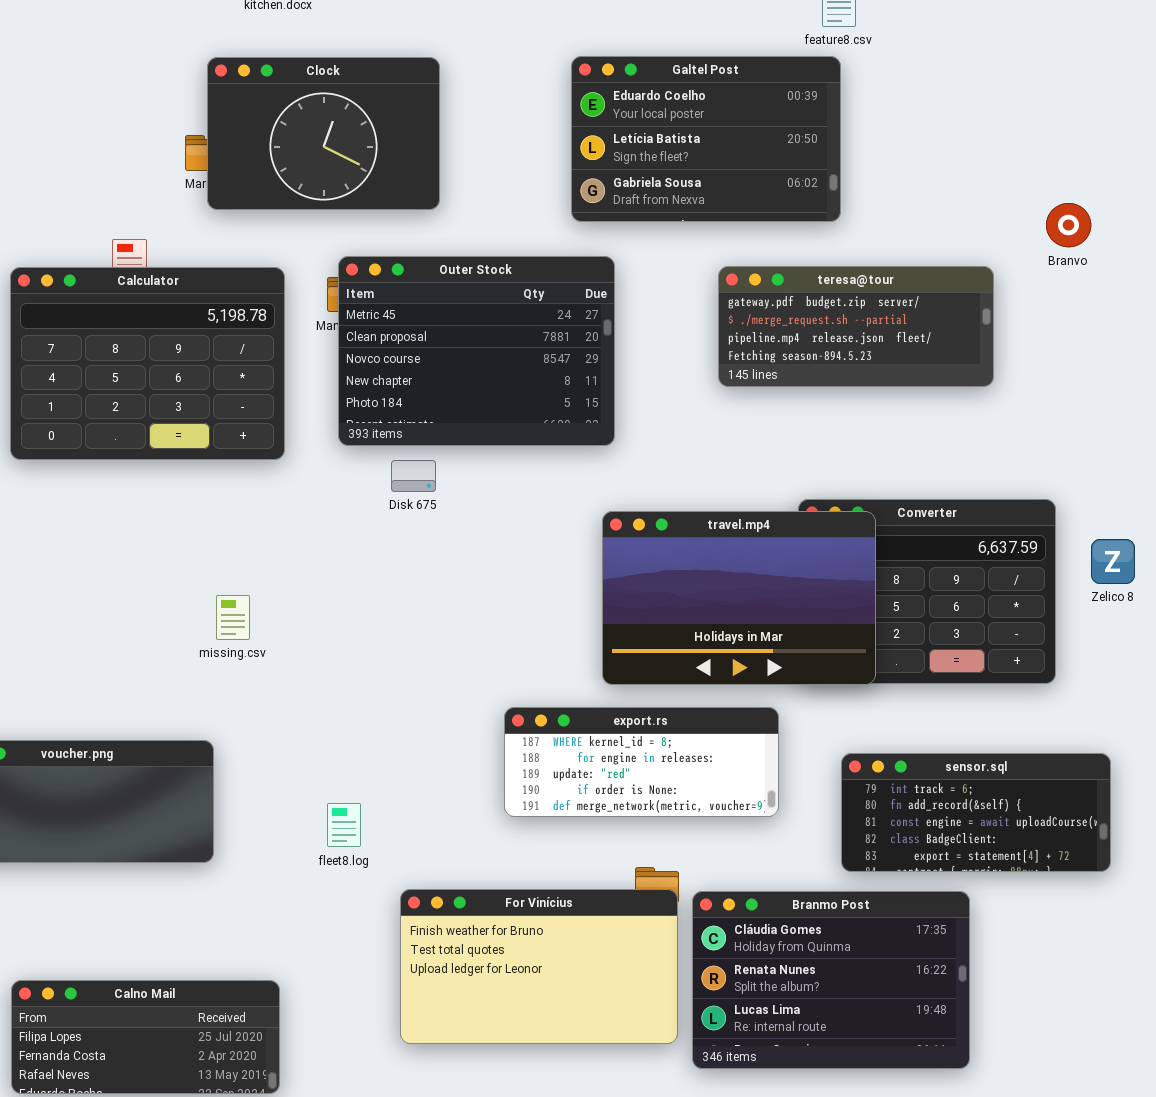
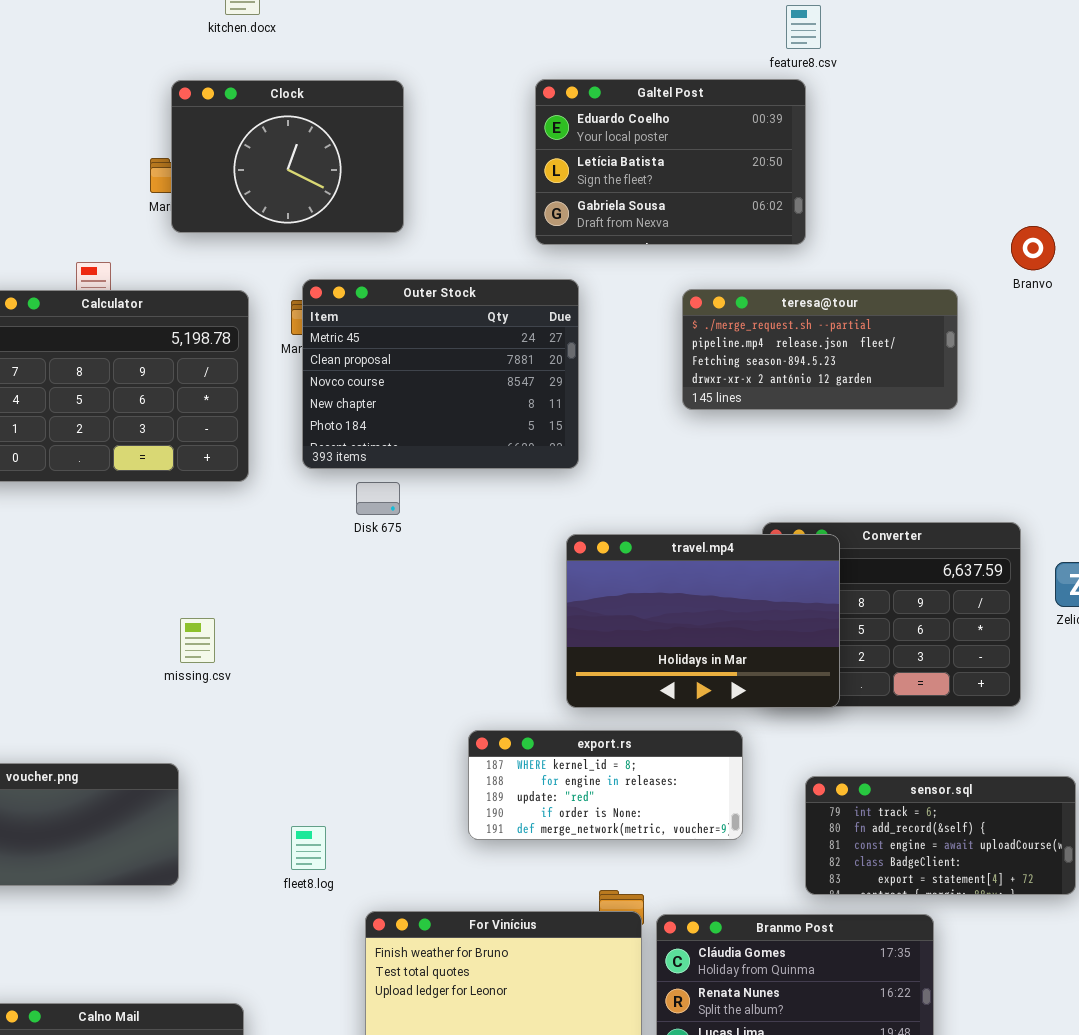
teresa@tour: [718,266,994,387] -> [682,289,958,410], scrolled down 1 row

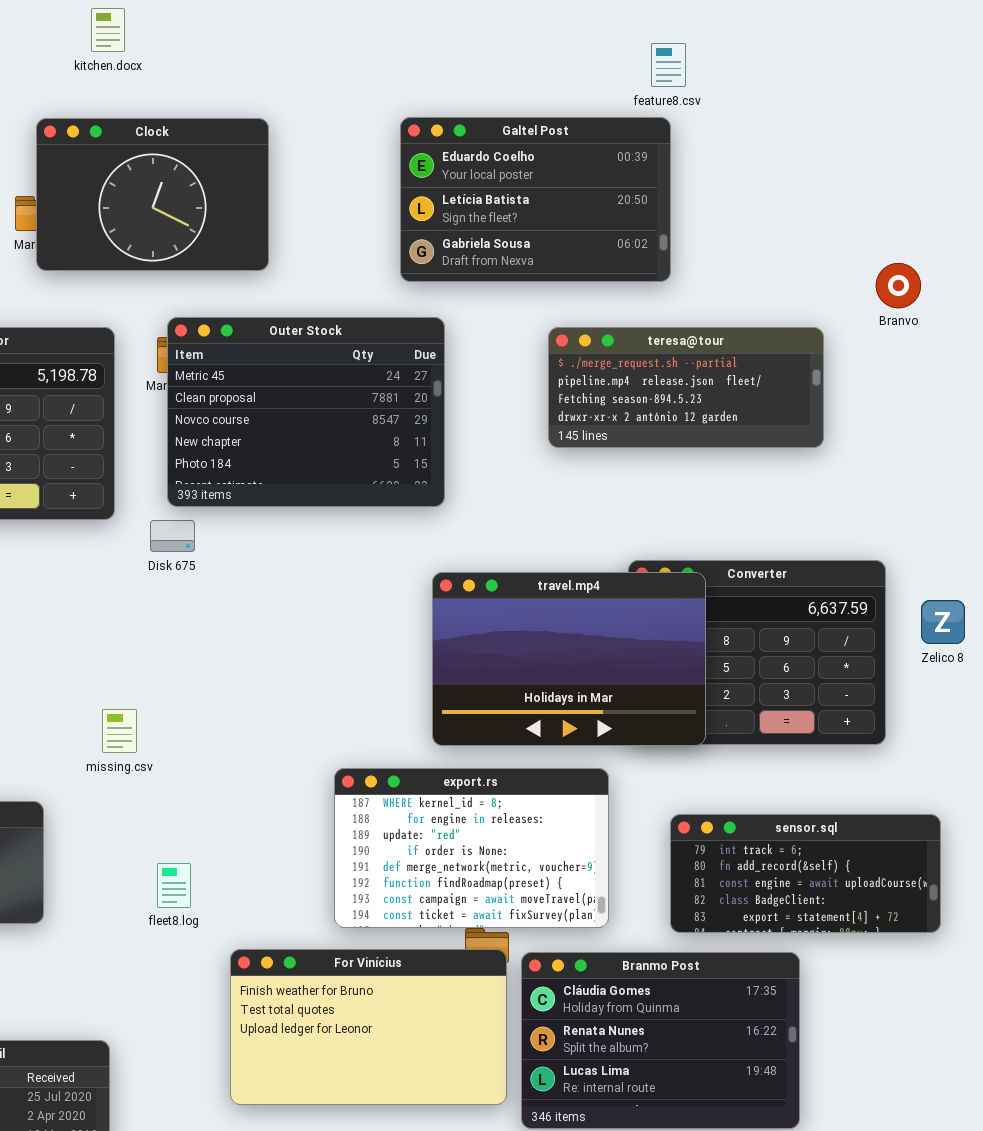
Disk 675: [356,482,400,515] -> [150,520,195,552], moved
missing.csv: [180,618,215,663] -> [102,709,137,753], moved
export.rs: [468,730,743,840] -> [334,768,609,928], resized

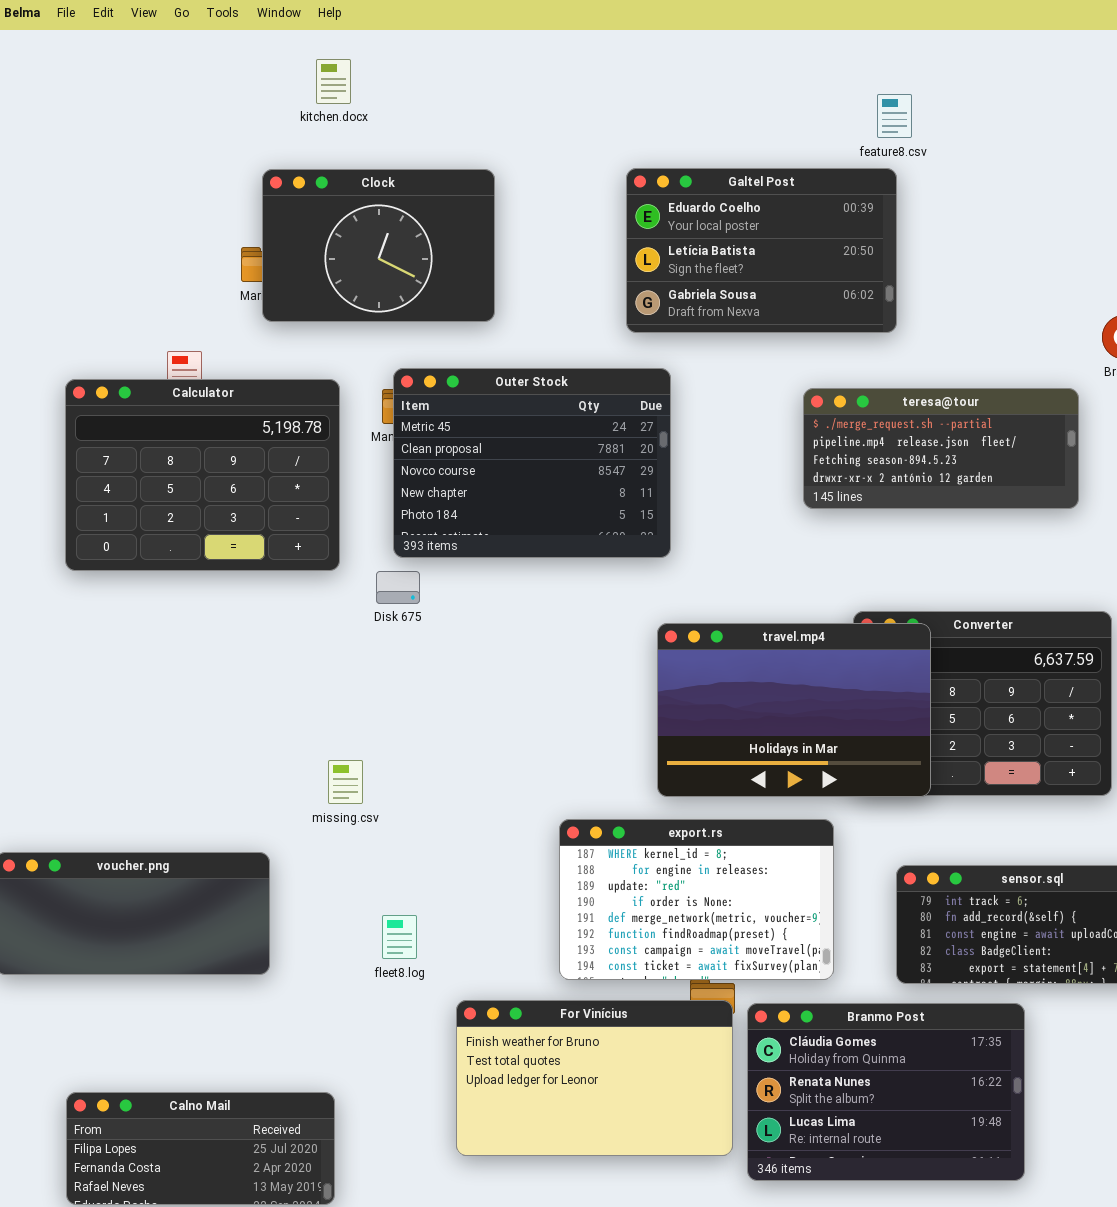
teresa@tour: [548,327,824,448] -> [803,388,1079,509], moved

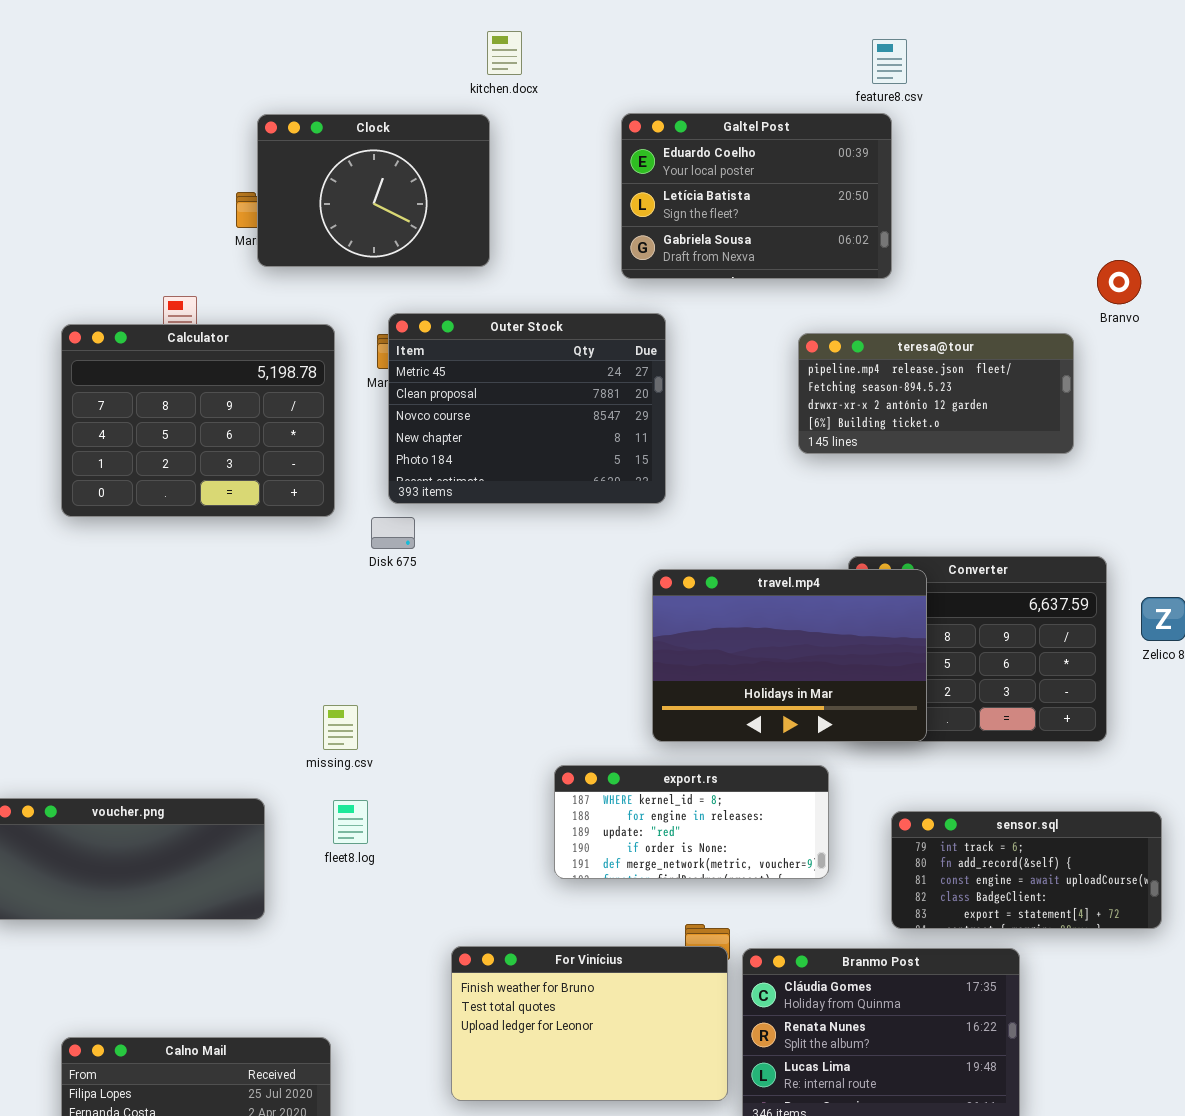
kitchen.docx: [316,59,351,104] -> [487,31,522,75], moved
teresa@tour: [803,388,1079,509] -> [798,333,1074,454], scrolled down 1 row
export.rs: [559,819,834,980] -> [554,765,829,879], resized
fleet8.log: [382,915,417,959] -> [333,800,368,844], moved

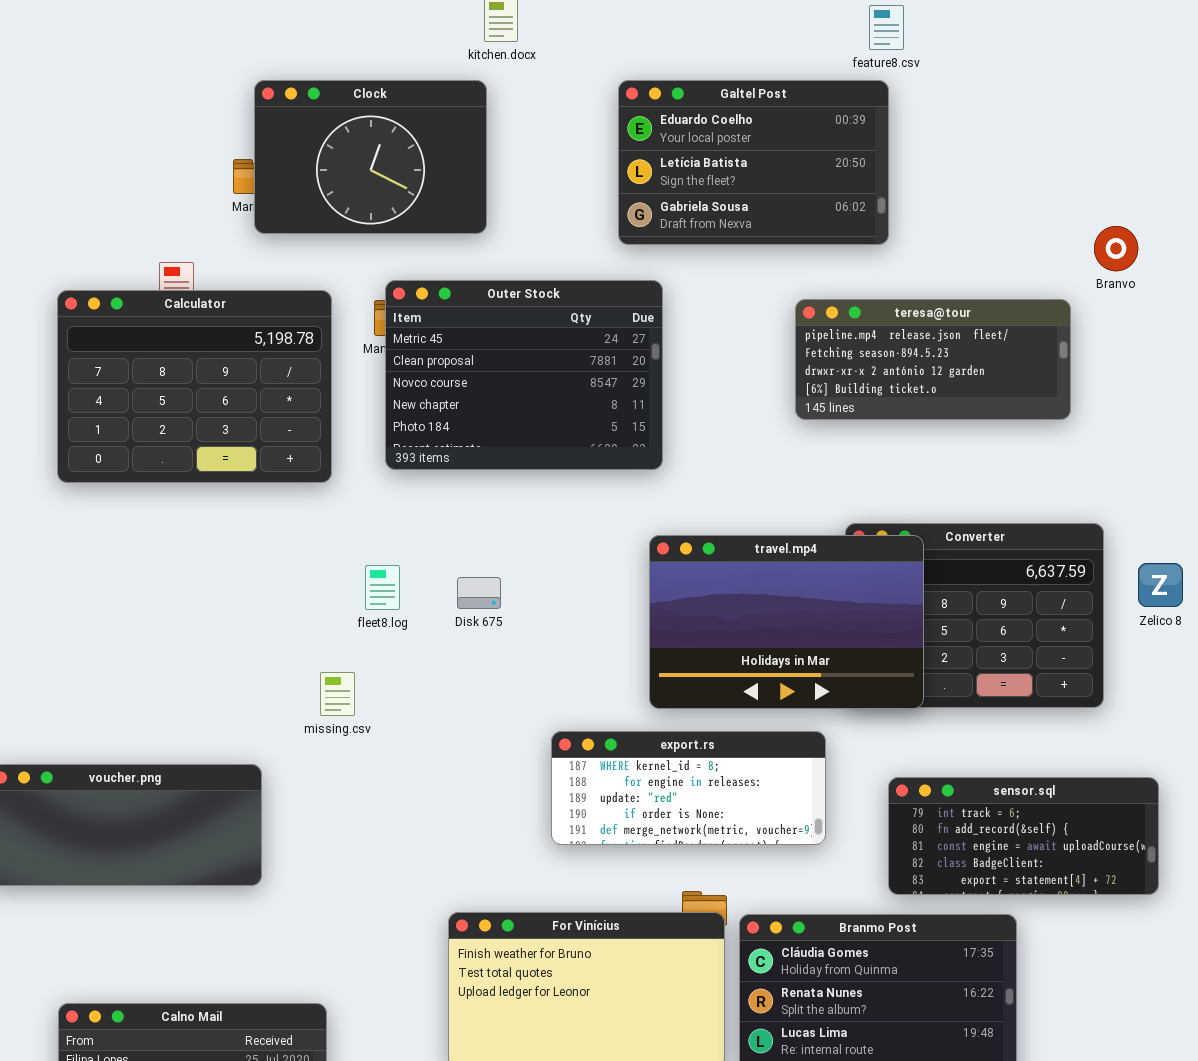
Disk 675: [371,517,415,549] -> [457,577,501,609], moved
fleet8.log: [333,800,368,844] -> [365,565,400,610], moved

